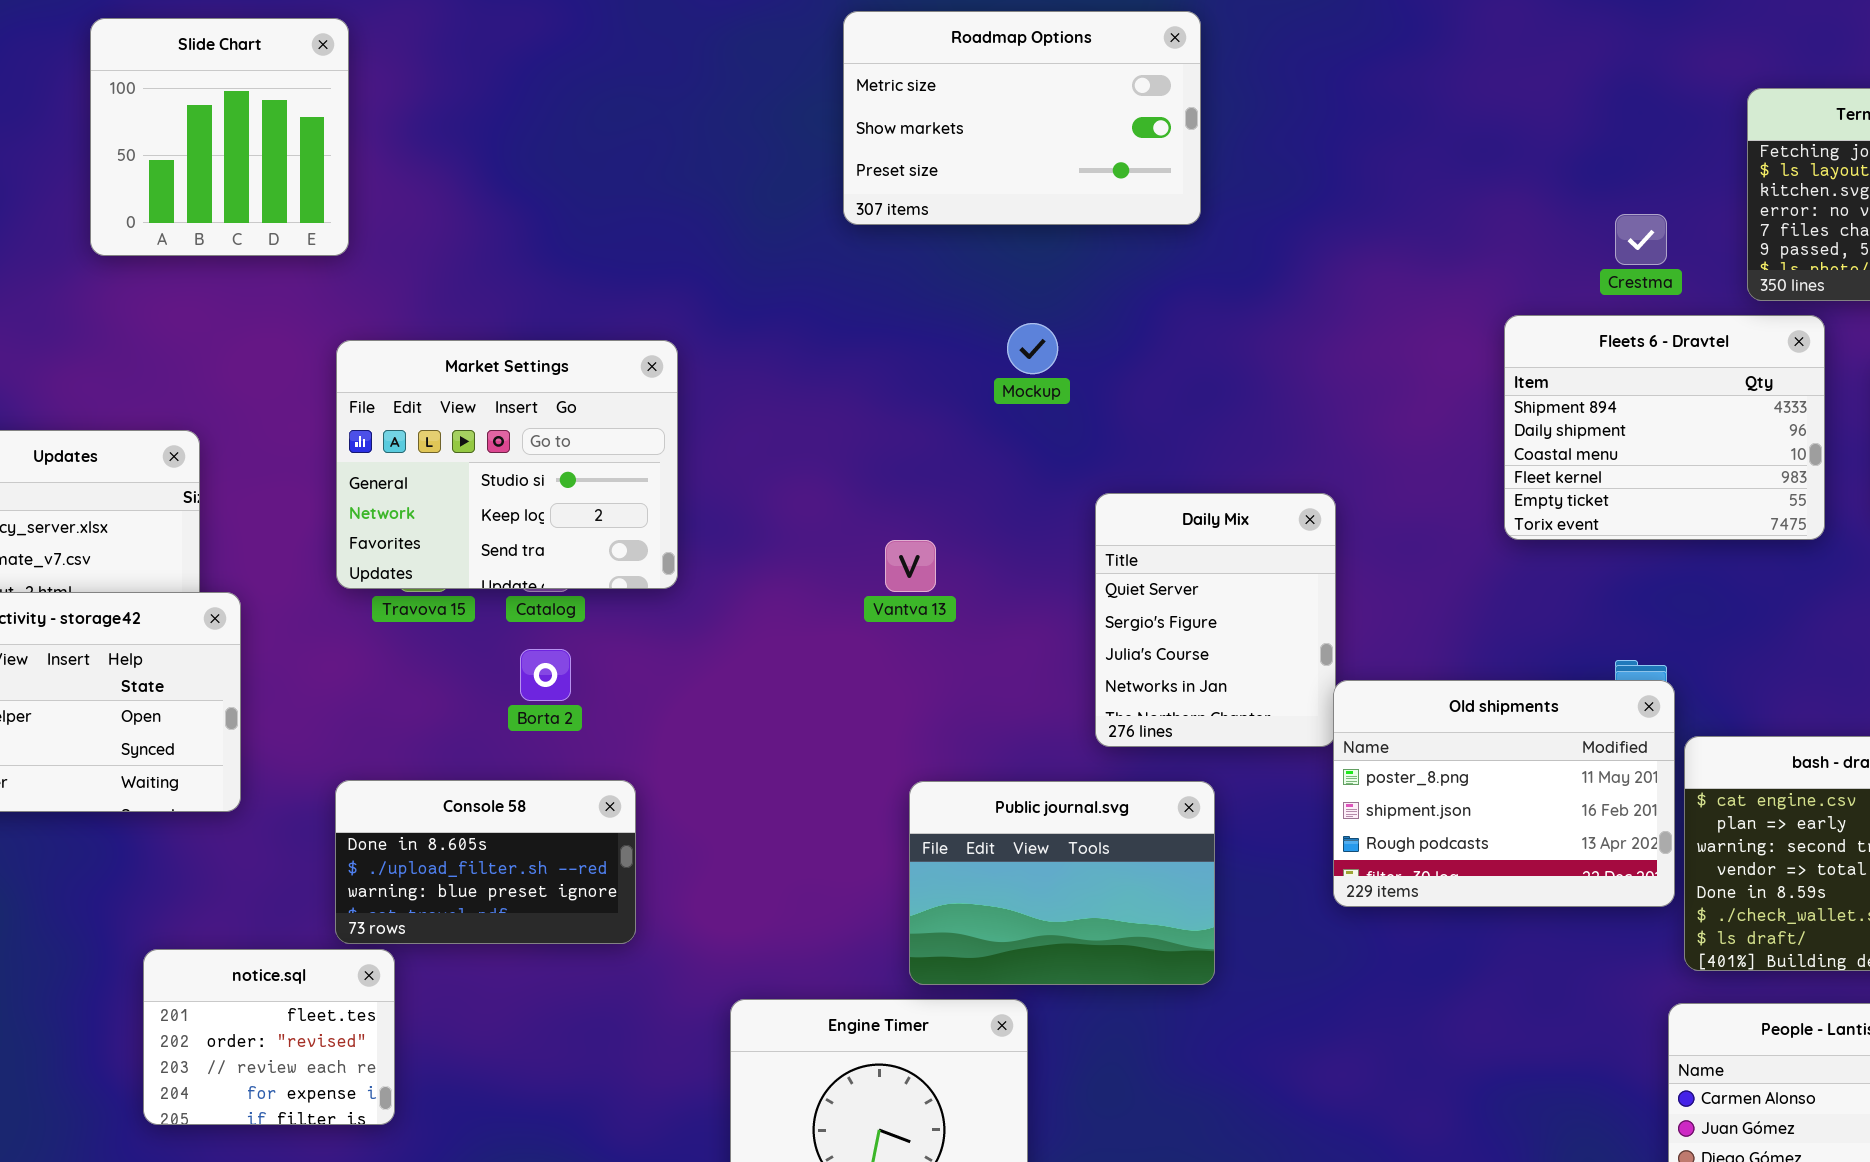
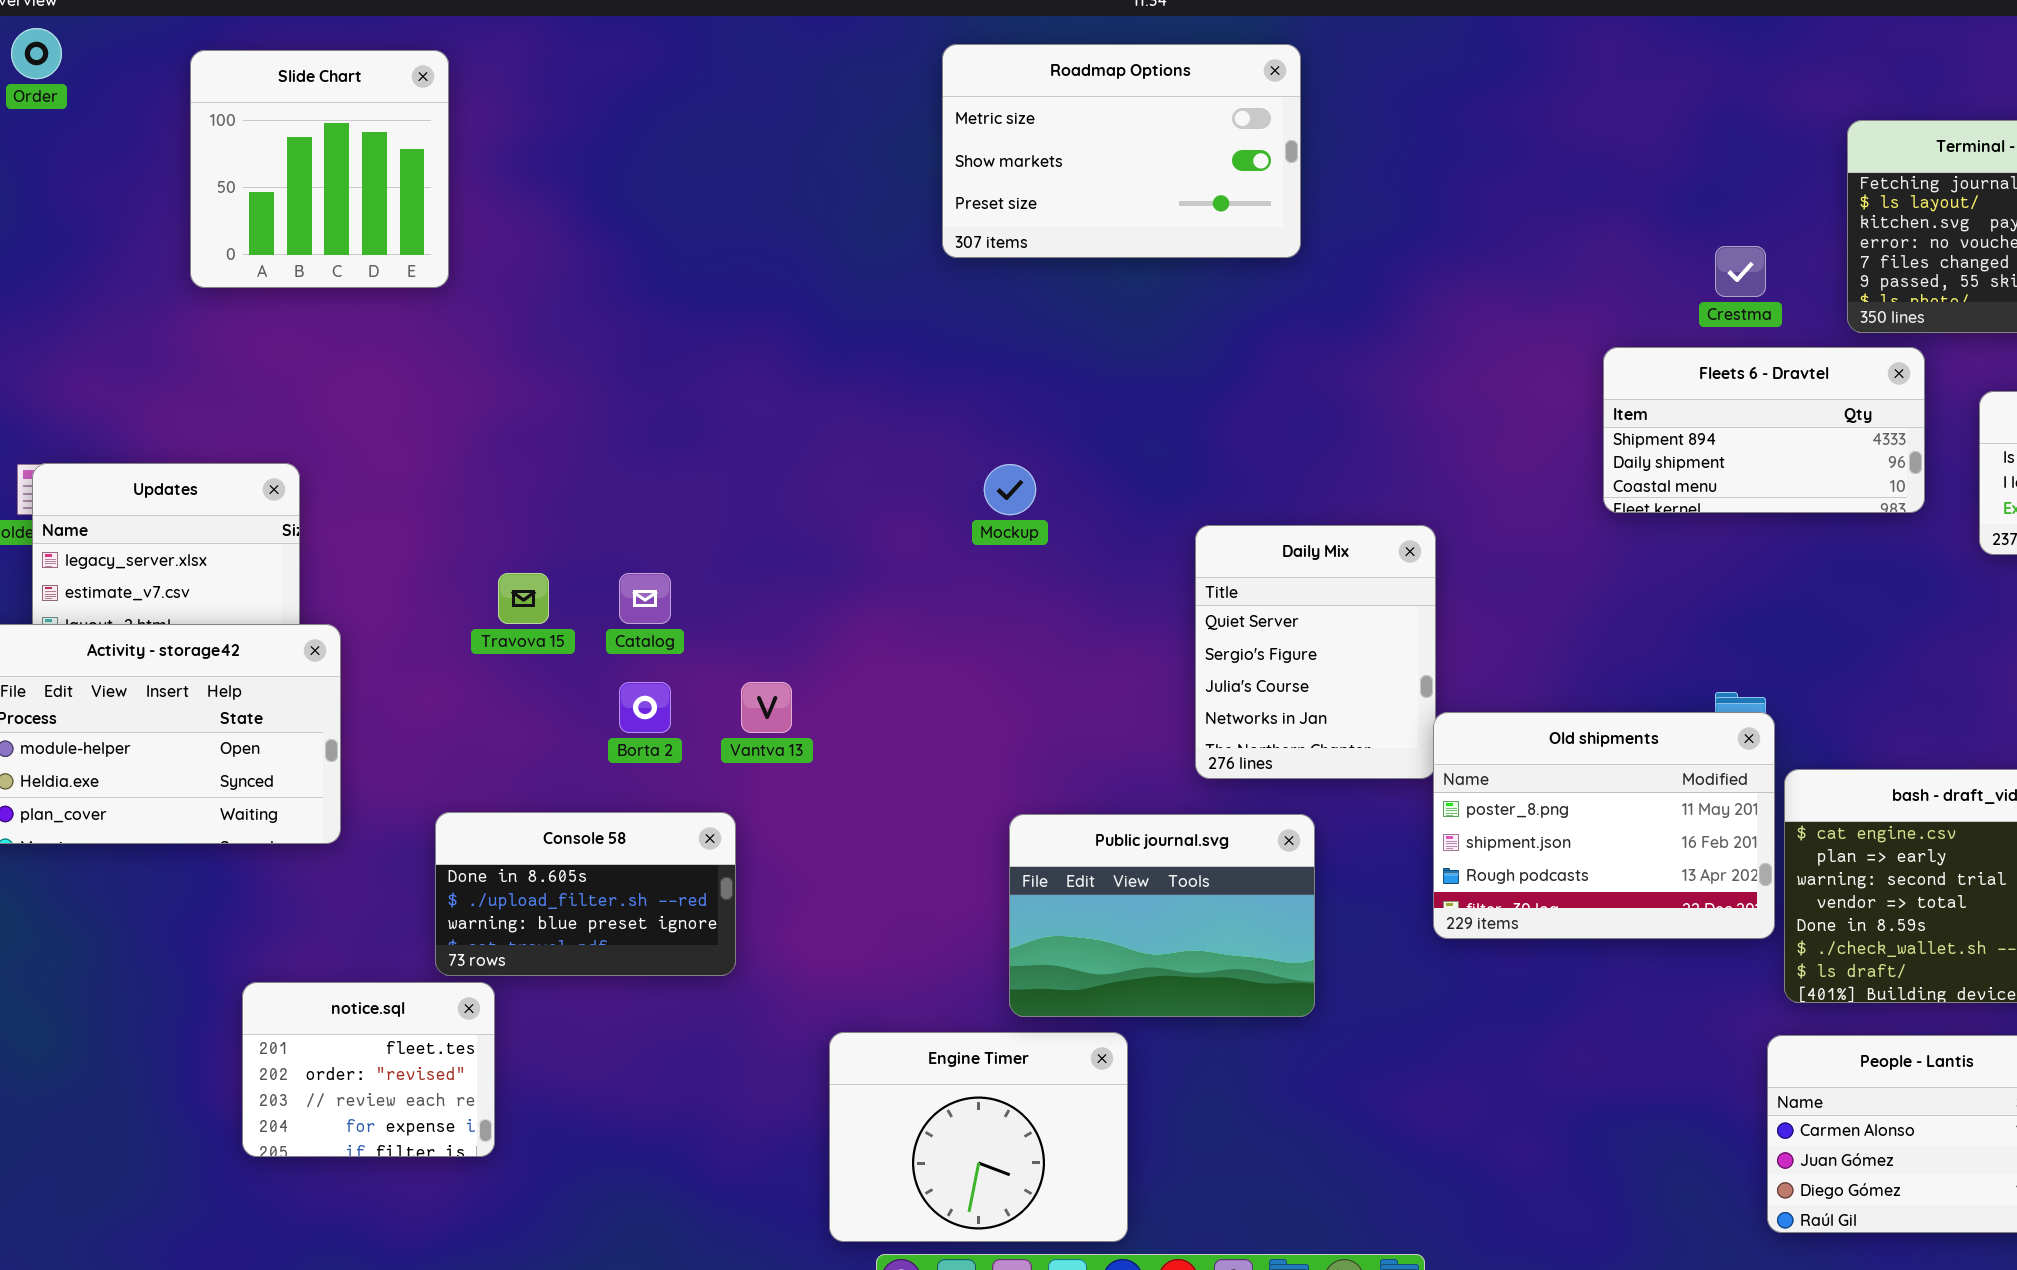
Fleets 6 - Dravtel: [1504,315,1825,540] -> [1603,347,1925,513], resized
Mockup: [1007,323,1058,374] -> [984,464,1036,515], moved
Market Settings: [336,340,678,589] -> none, closed
Vantva 13: [885,540,936,592] -> [741,682,792,733], moved

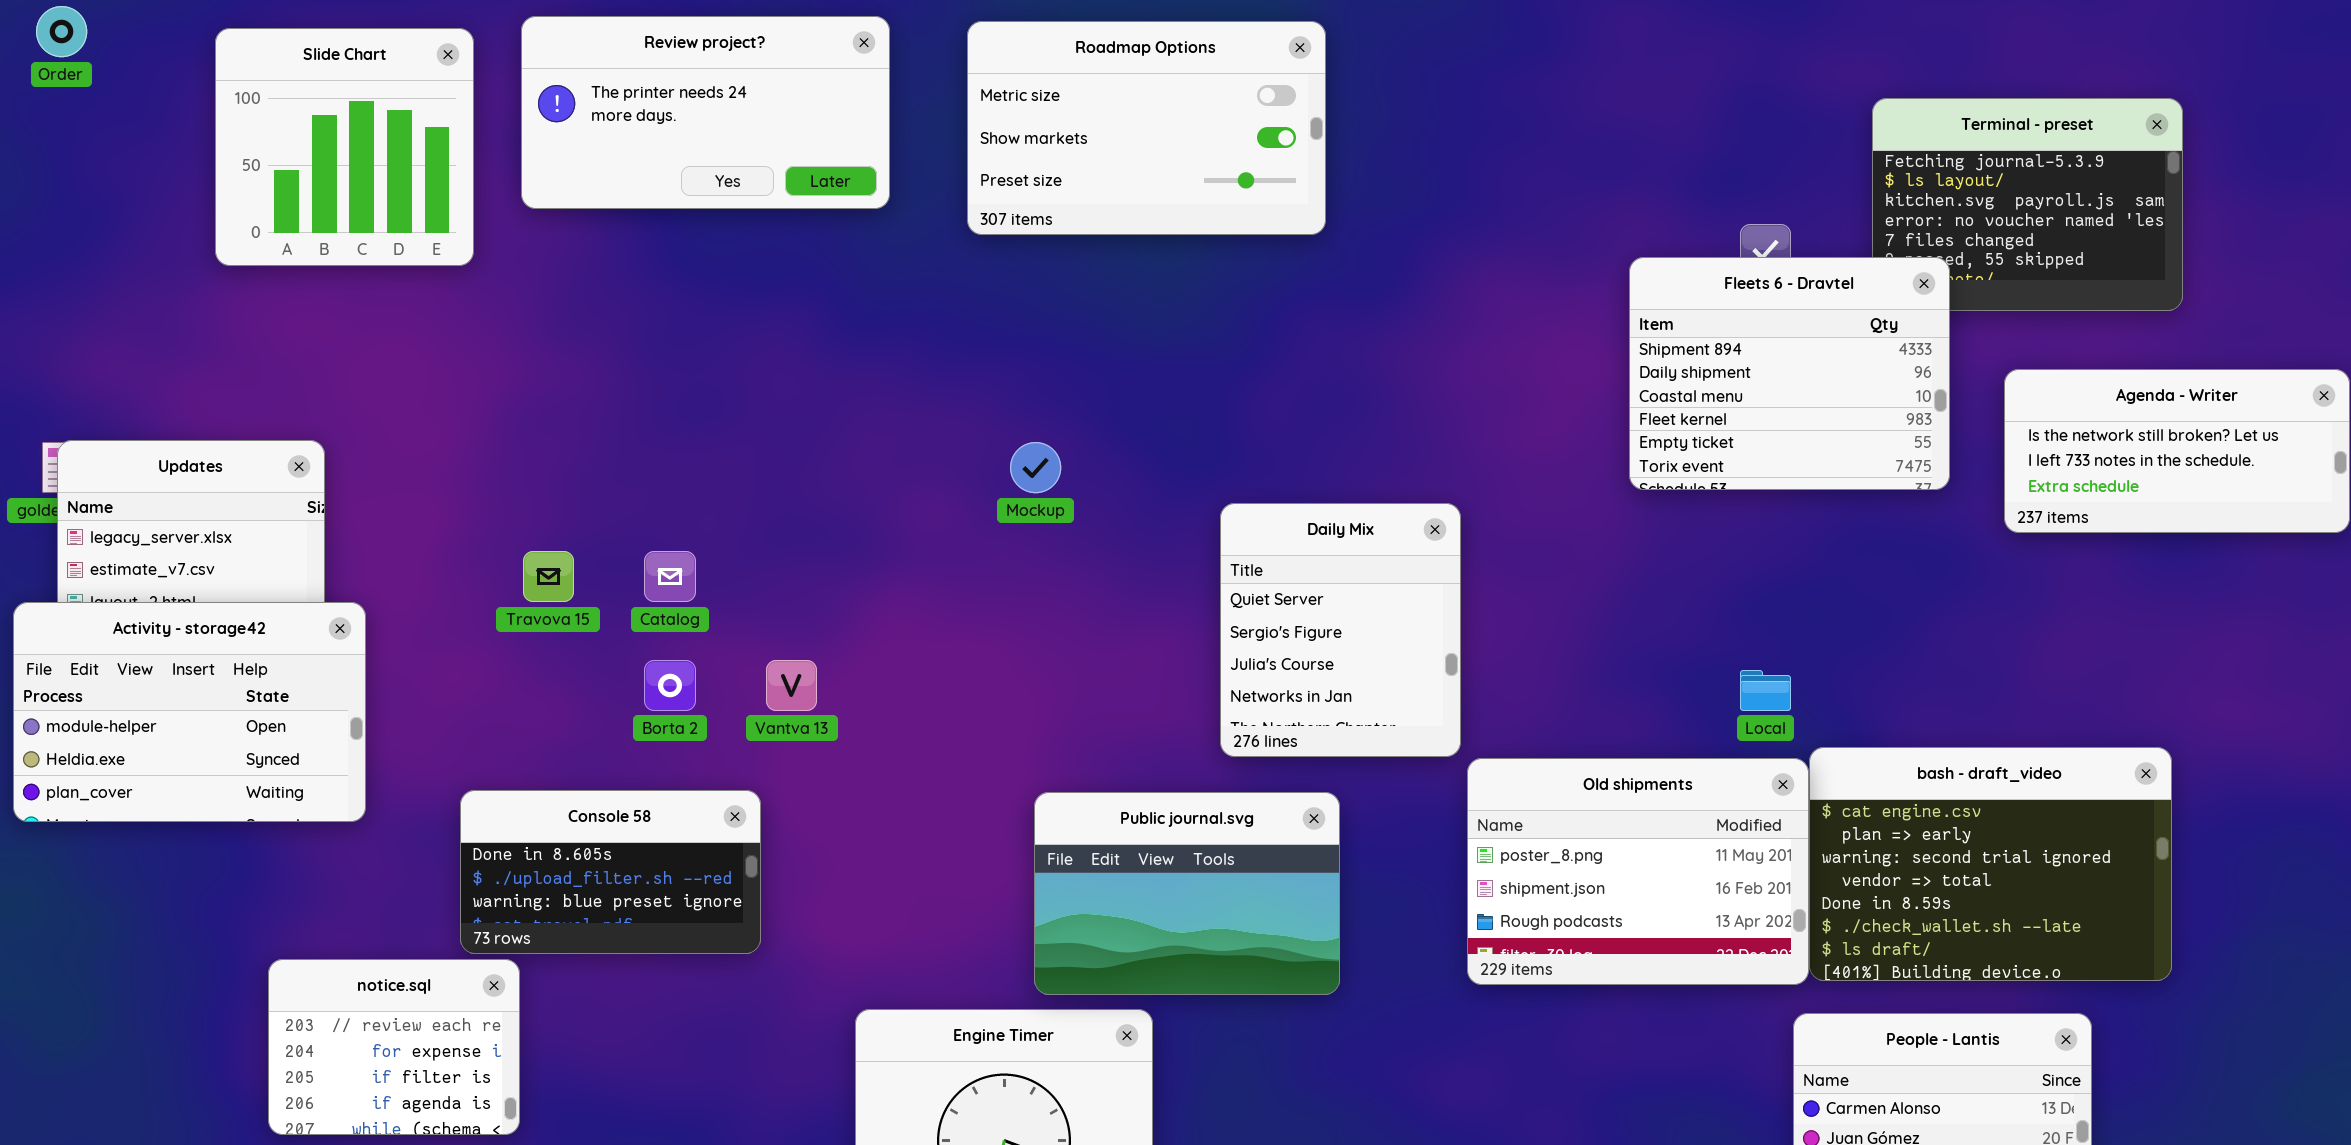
Review project?: none -> [521,16,890,209], opened
Fleets 6 - Dravtel: [1603,347,1925,513] -> [1629,257,1950,490], resized
Old shipments: [1433,712,1775,939] -> [1467,758,1809,985], moved
notice.sql: [242,982,495,1157] -> [268,959,520,1135], scrolled down 2 rows

